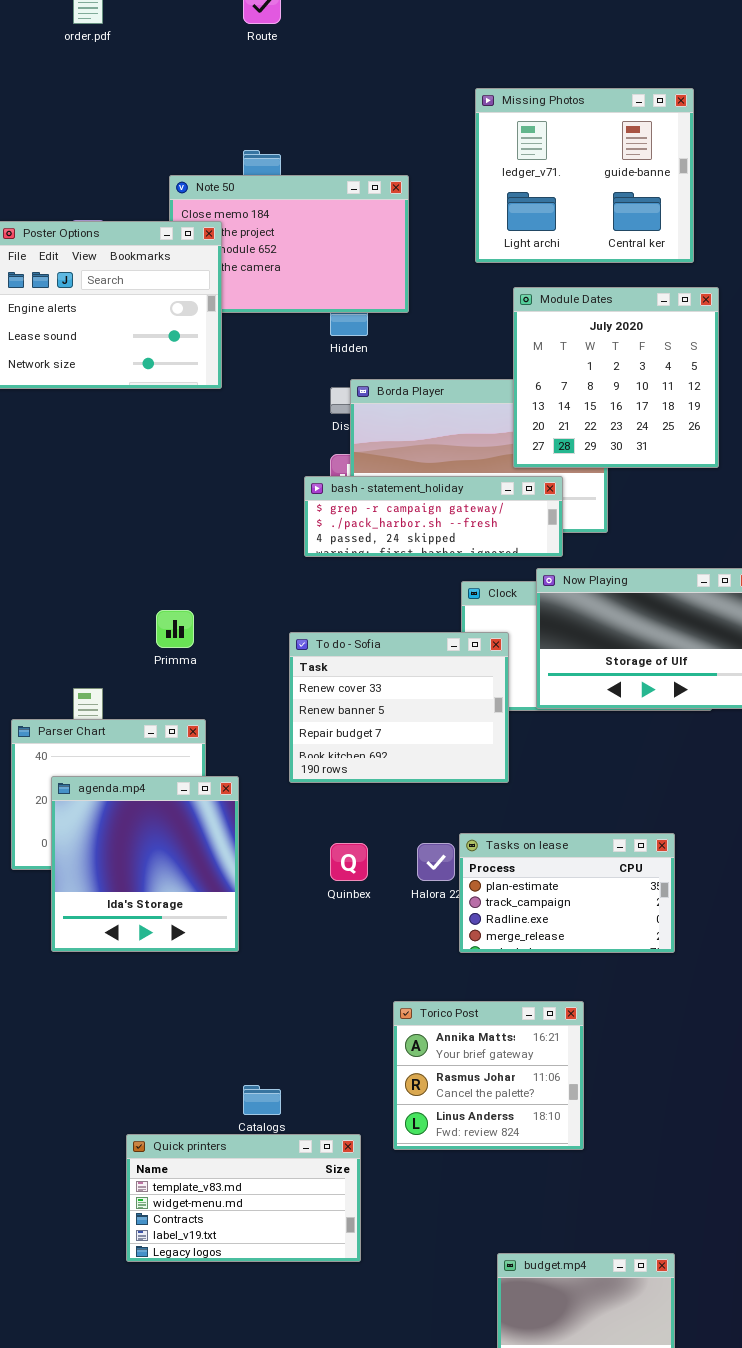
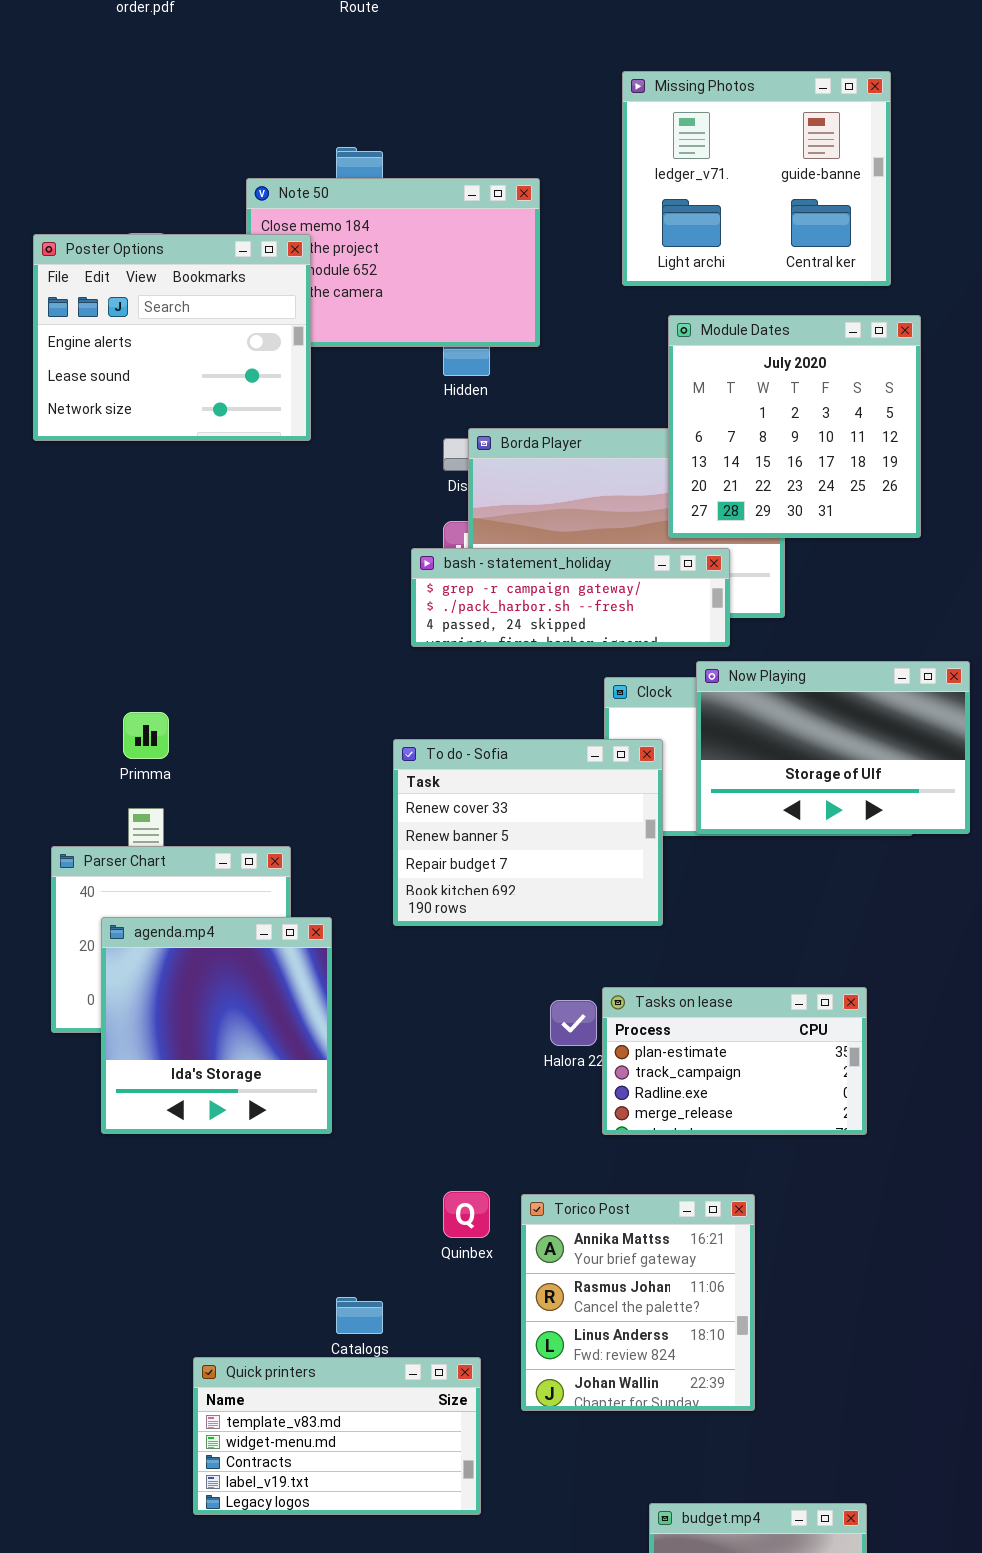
Primma: [156,610,194,648] -> [123,712,169,759], moved
Quinbex: [330,843,368,881] -> [443,1191,490,1238], moved
Torico Post: [393,1001,584,1150] -> [521,1194,755,1411], resized

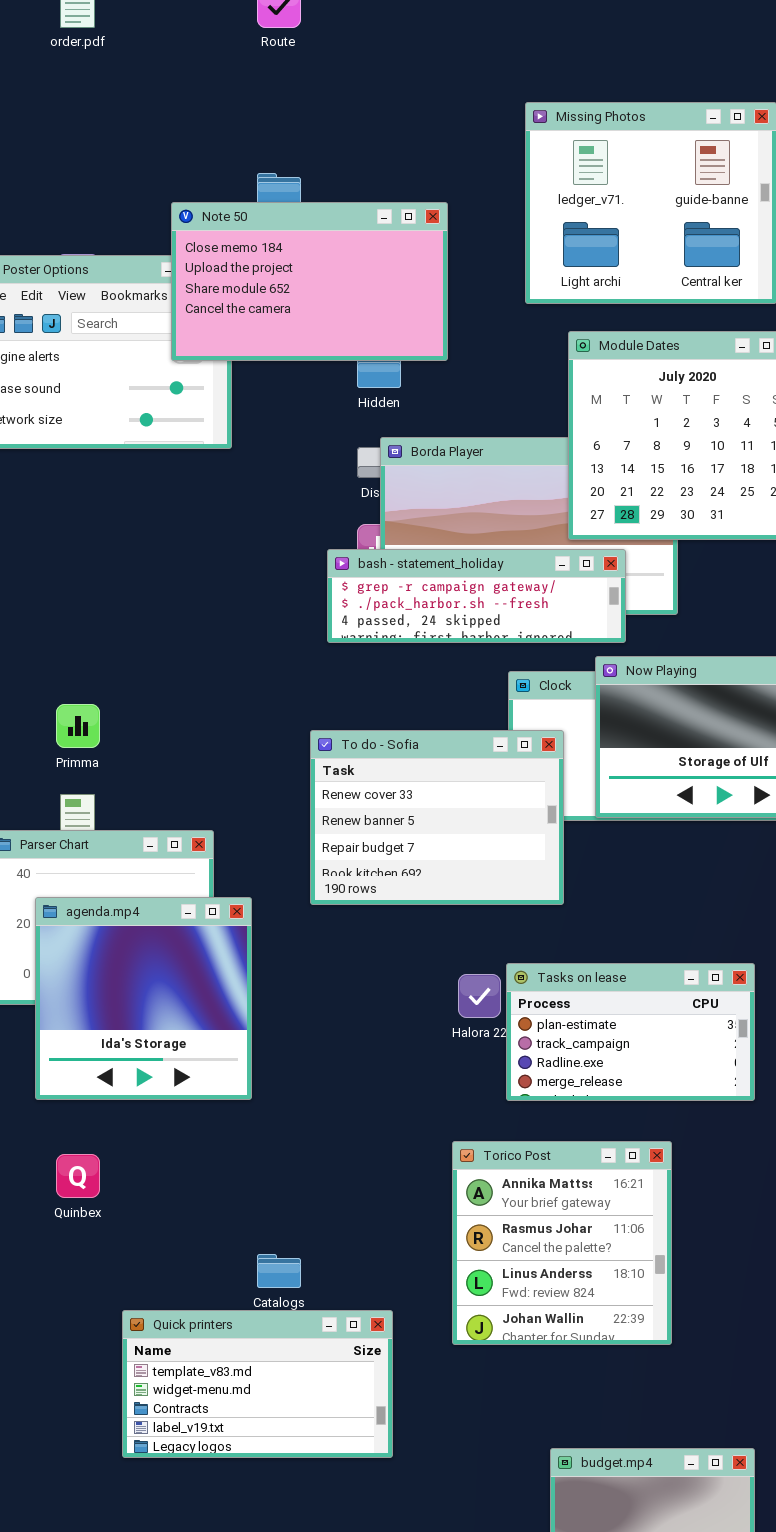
Note 50: [246,178,540,347] -> [171,202,448,361], raised
Quinbex: [443,1191,490,1238] -> [56,1154,100,1198], moved
Torico Post: [521,1194,755,1411] -> [452,1141,672,1345], moved

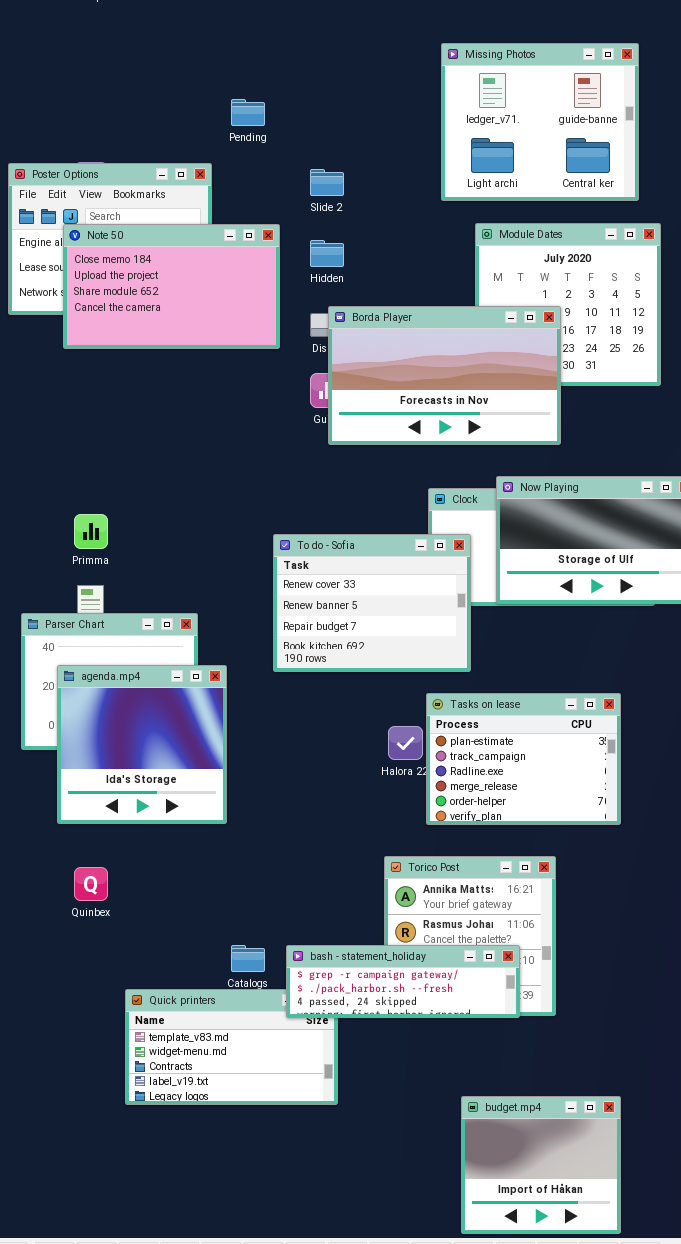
Note 50: [171,202,448,361] -> [63,224,280,349], moved
Borda Player: [380,437,678,615] -> [328,306,561,445], raised
bash - statement_holiday: [327,549,626,643] -> [286,945,520,1018], moved
Tasks on lease: [506,963,755,1101] -> [426,693,621,825], resized

